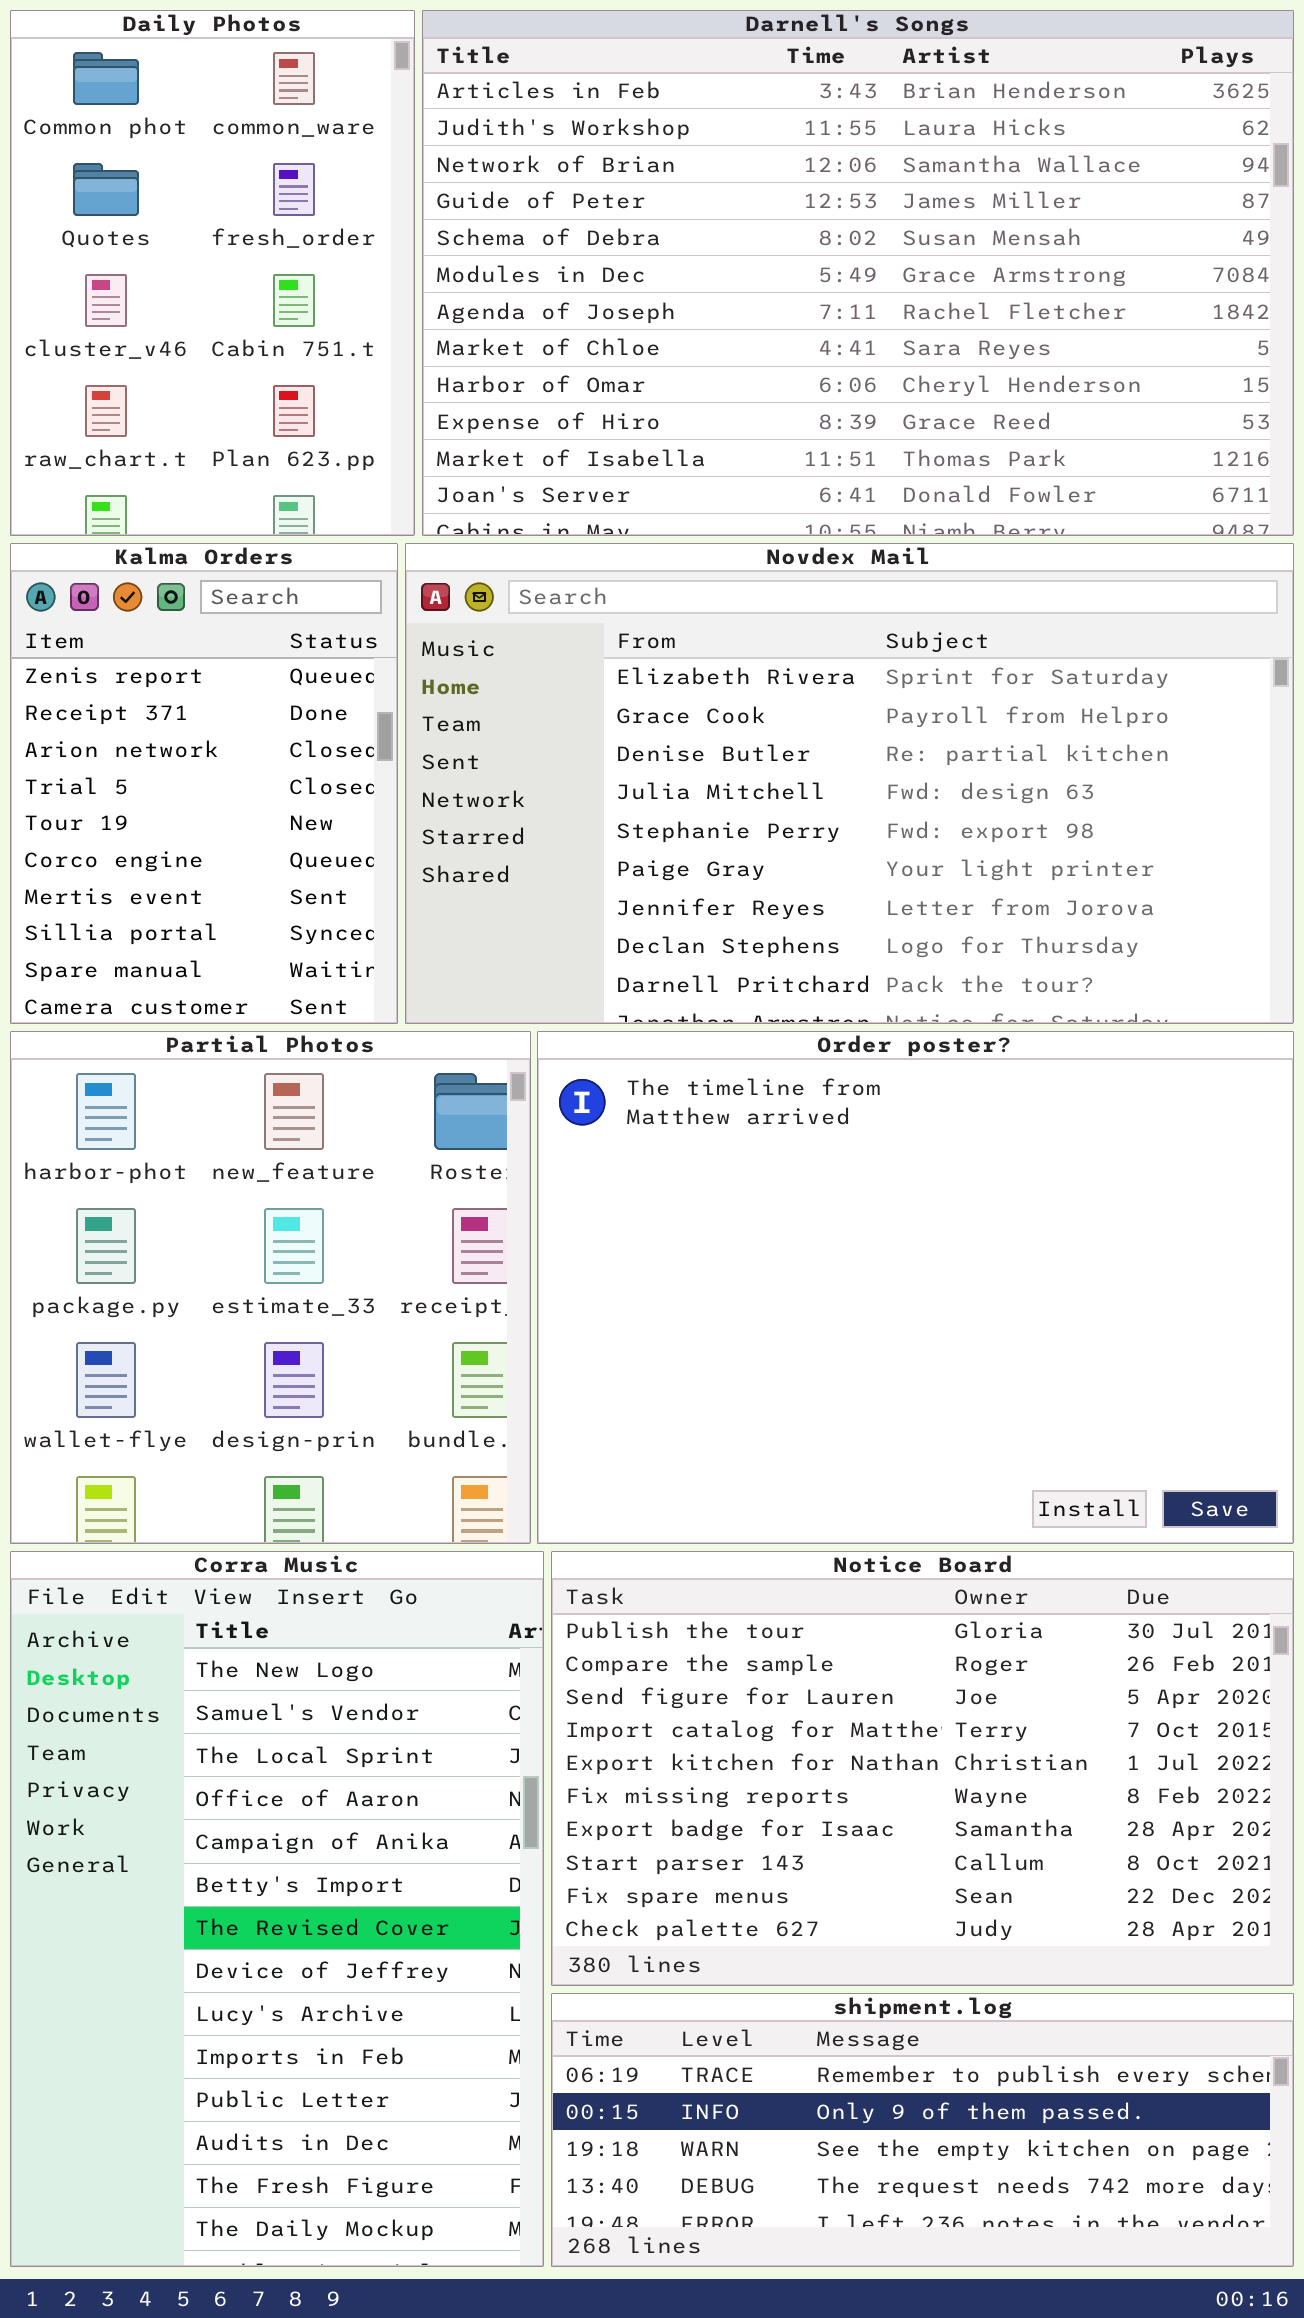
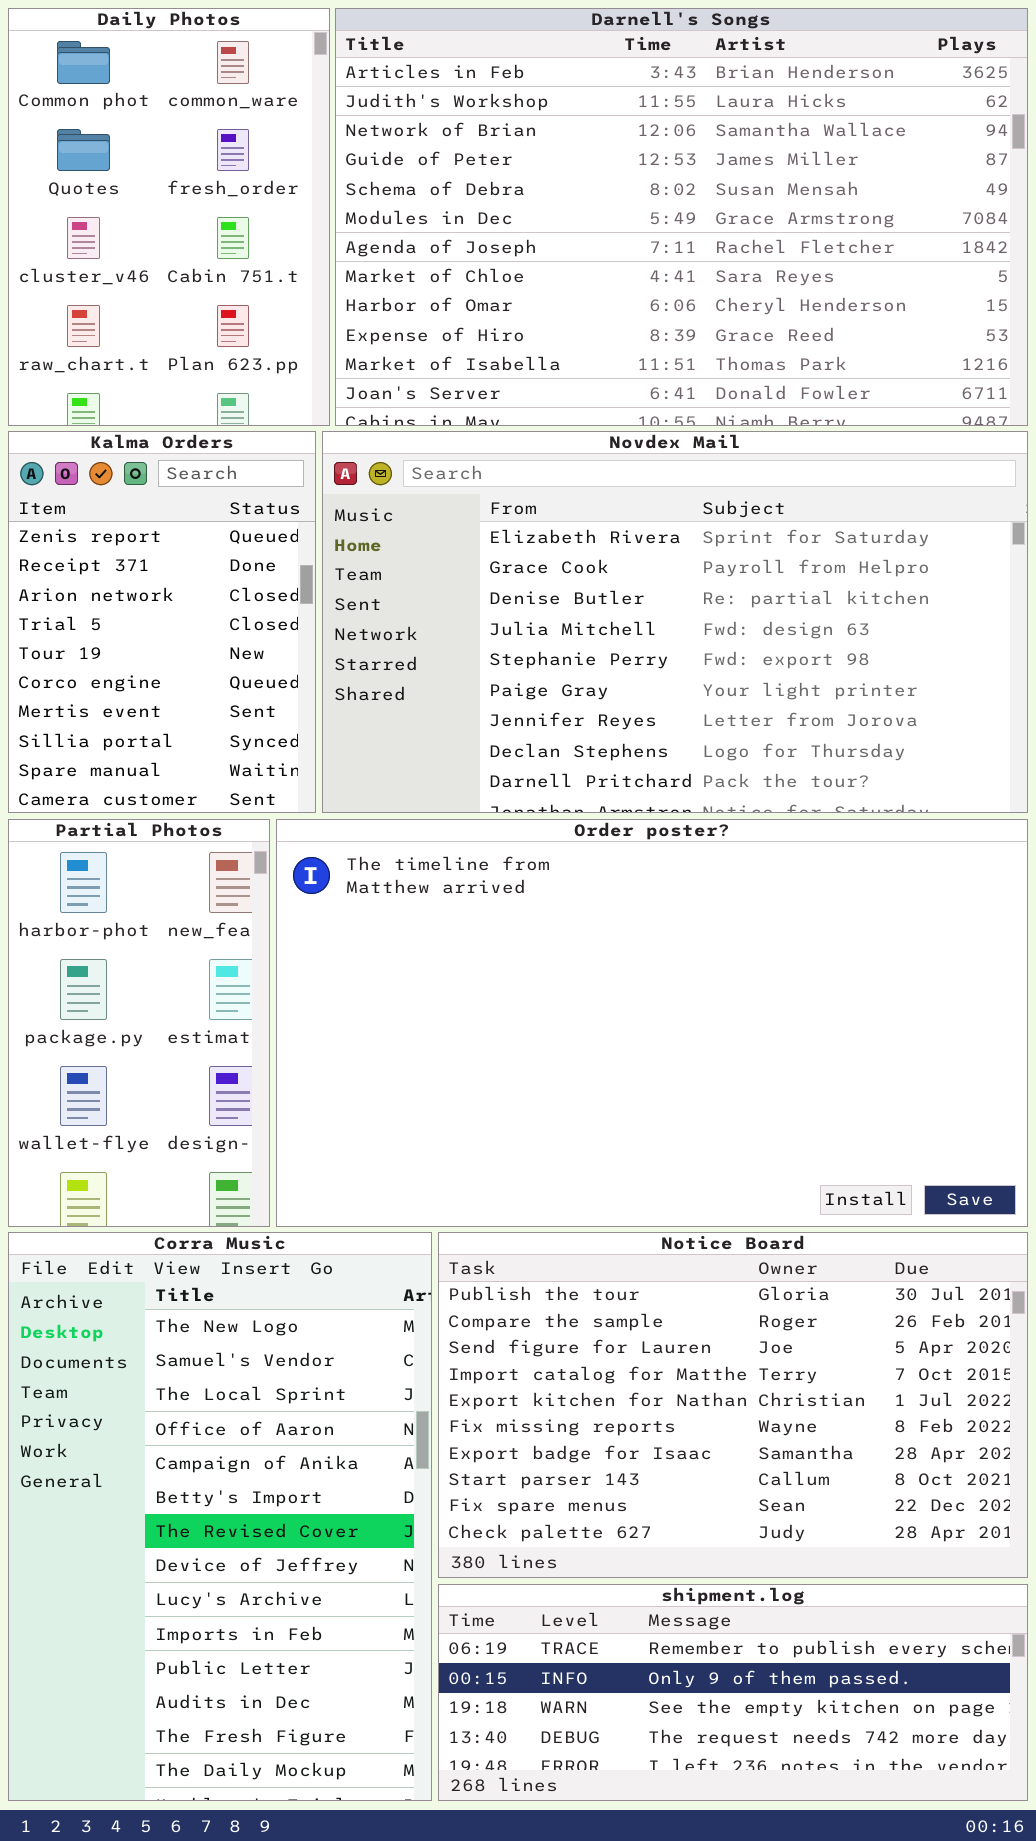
Partial Photos: [10,1031,531,1544] -> [8,819,270,1227], resized
Order poster?: [537,1031,1294,1544] -> [276,819,1028,1227], resized

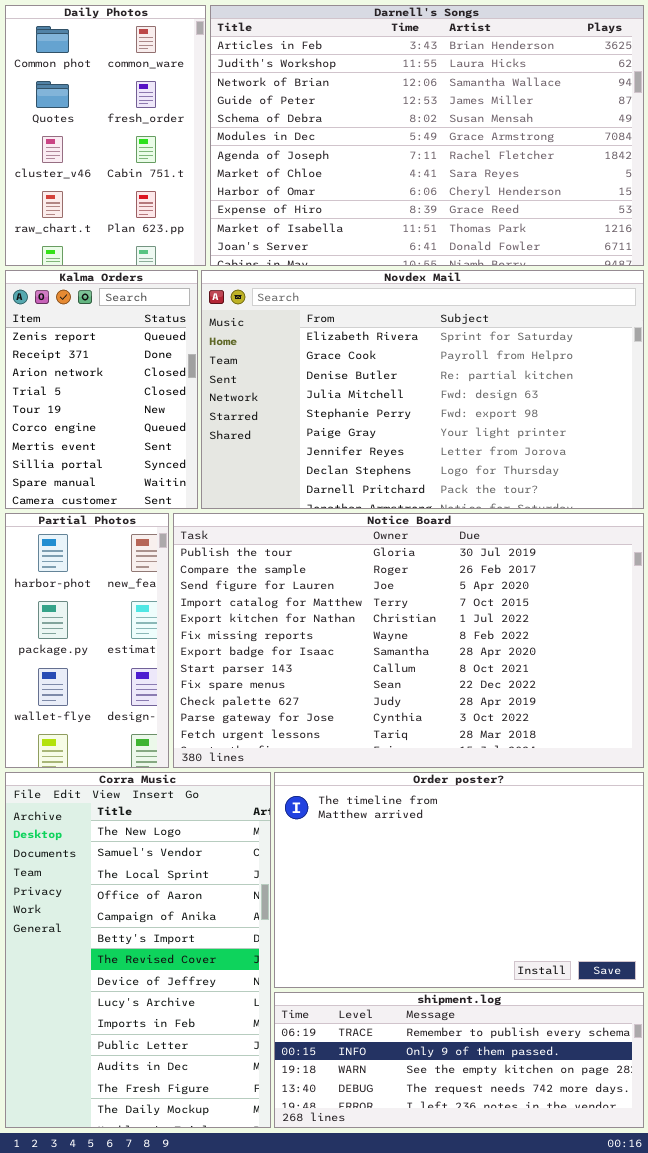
Order poster?: [276,819,1028,1227] -> [274,772,644,988], moved, resized
Notice Board: [438,1232,1028,1578] -> [173,513,644,768], moved, resized

